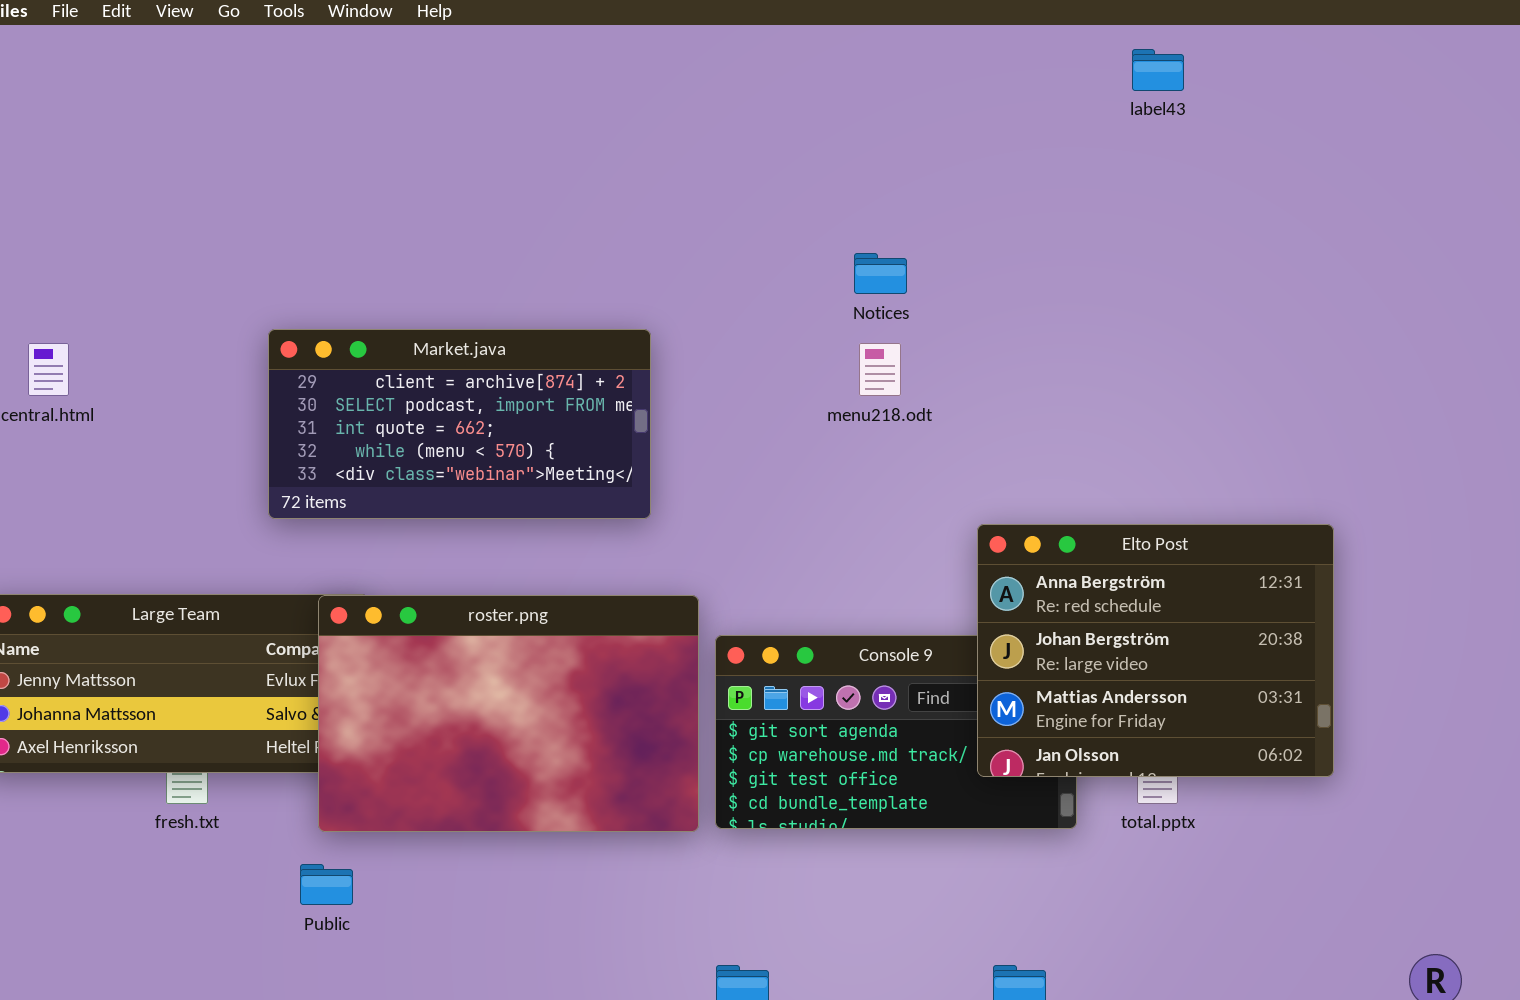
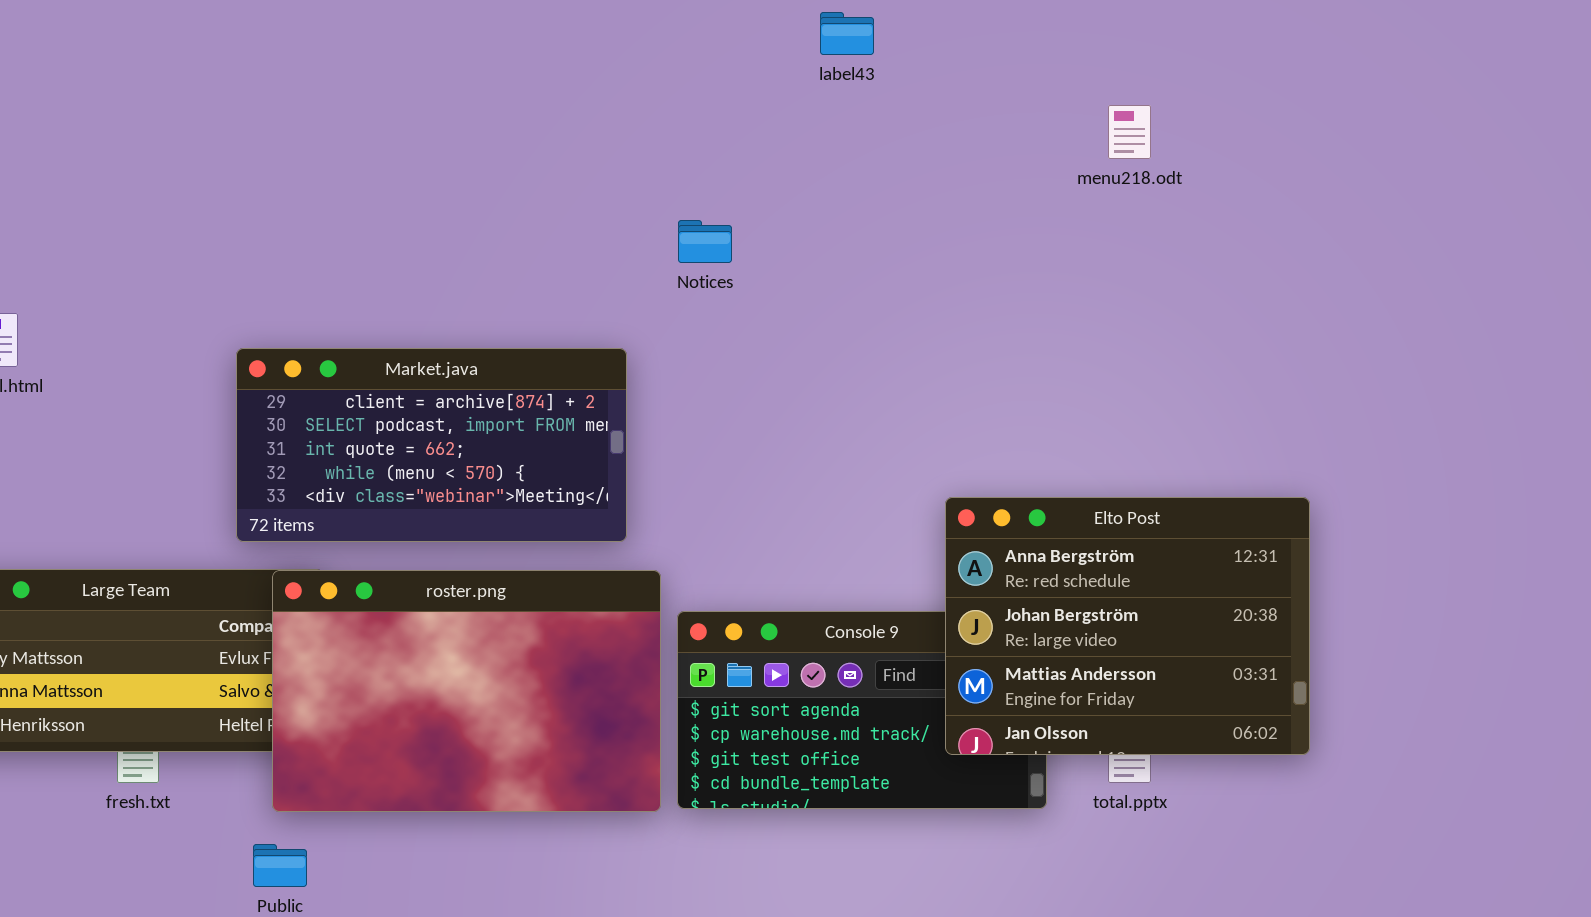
label43: [1132,49,1184,91] -> [820,12,874,55], moved
Notices: [854,253,907,294] -> [678,220,732,263], moved
Market.java: [268,329,651,519] -> [236,348,627,542], moved
menu218.odt: [859,343,901,396] -> [1108,105,1151,159], moved

